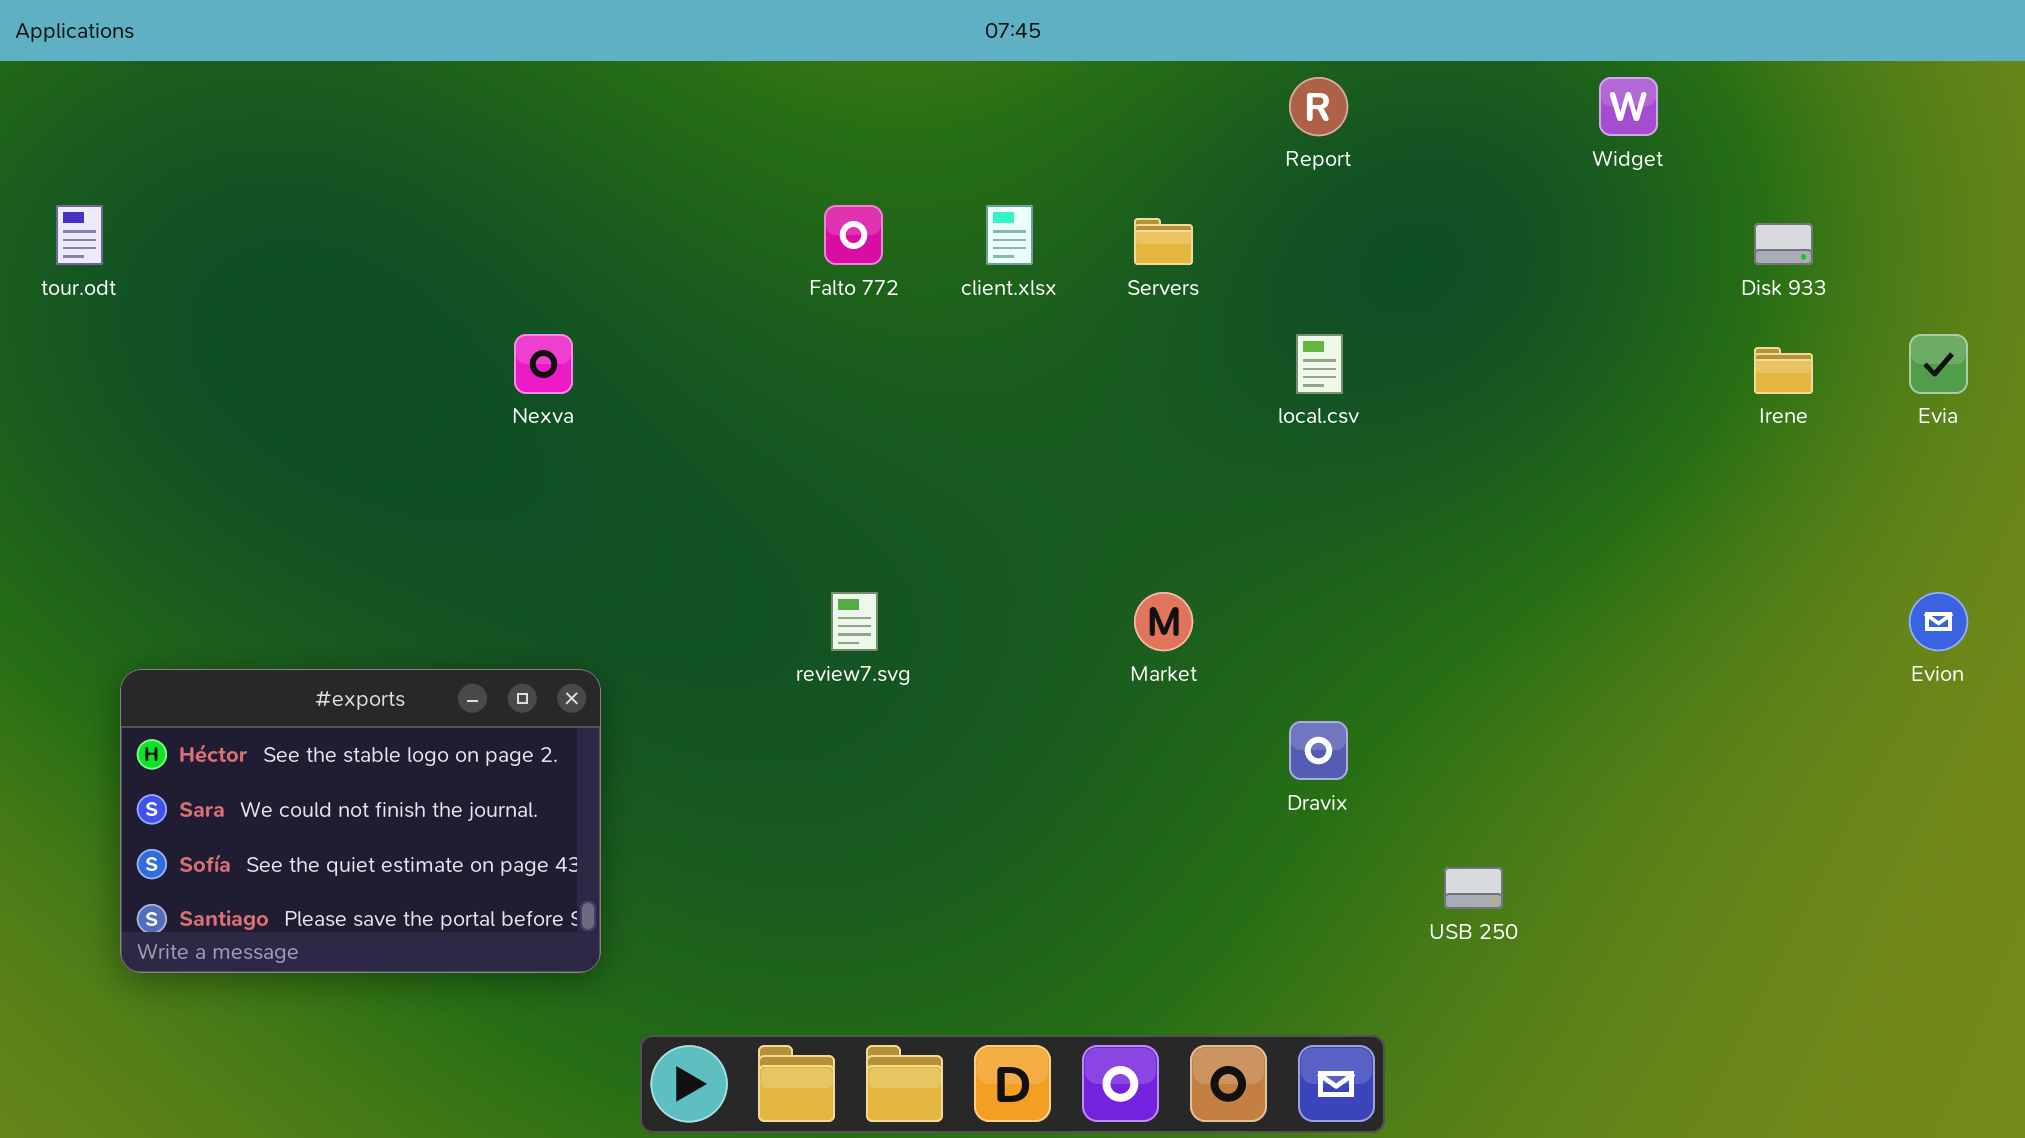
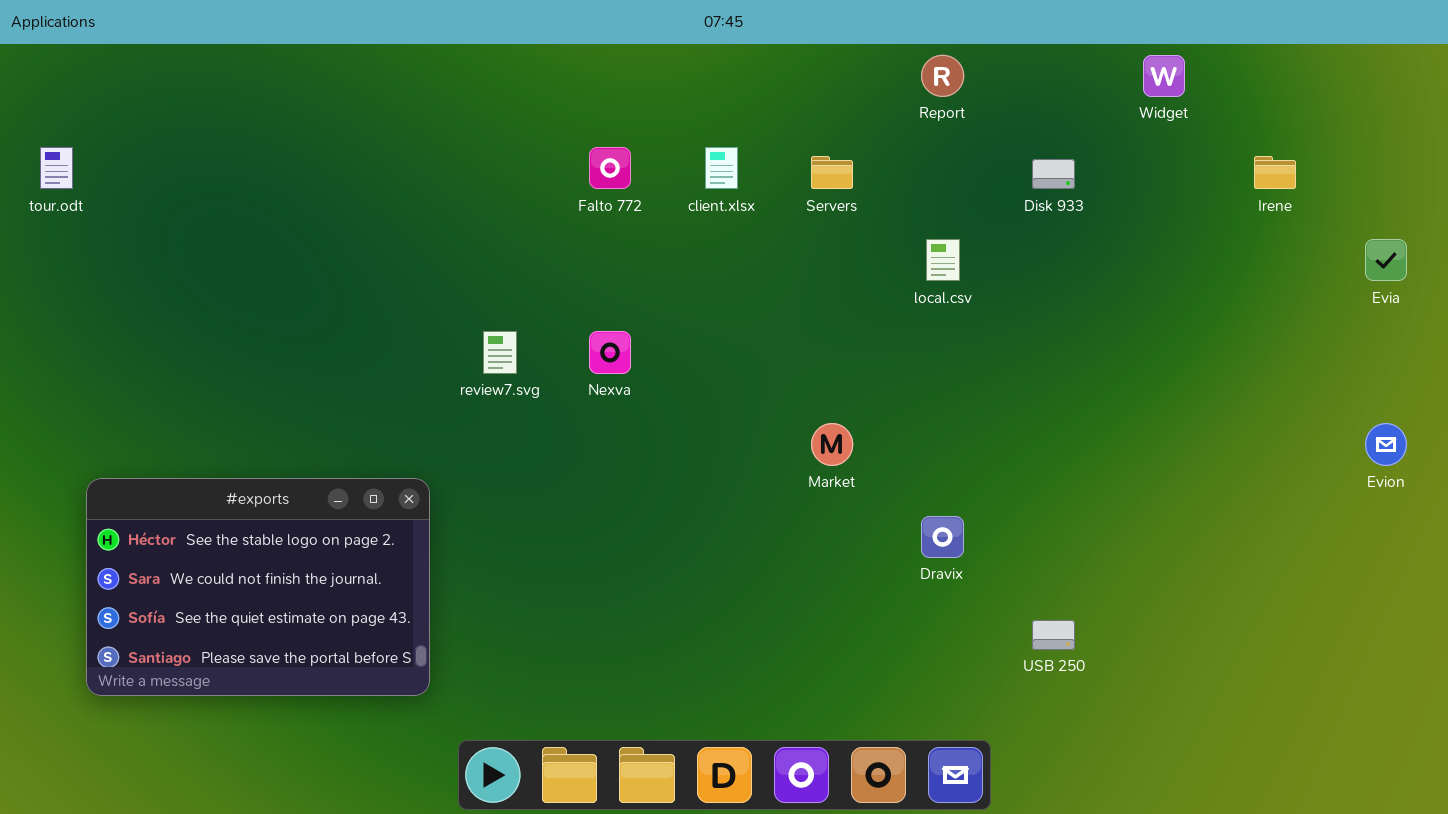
Disk 933: [1754,223,1813,265] -> [1032,159,1075,189], moved
Nexva: [514,334,573,394] -> [589,331,631,374], moved
Irene: [1754,347,1813,394] -> [1254,156,1296,189], moved
review7.svg: [831,592,878,651] -> [483,331,517,374], moved

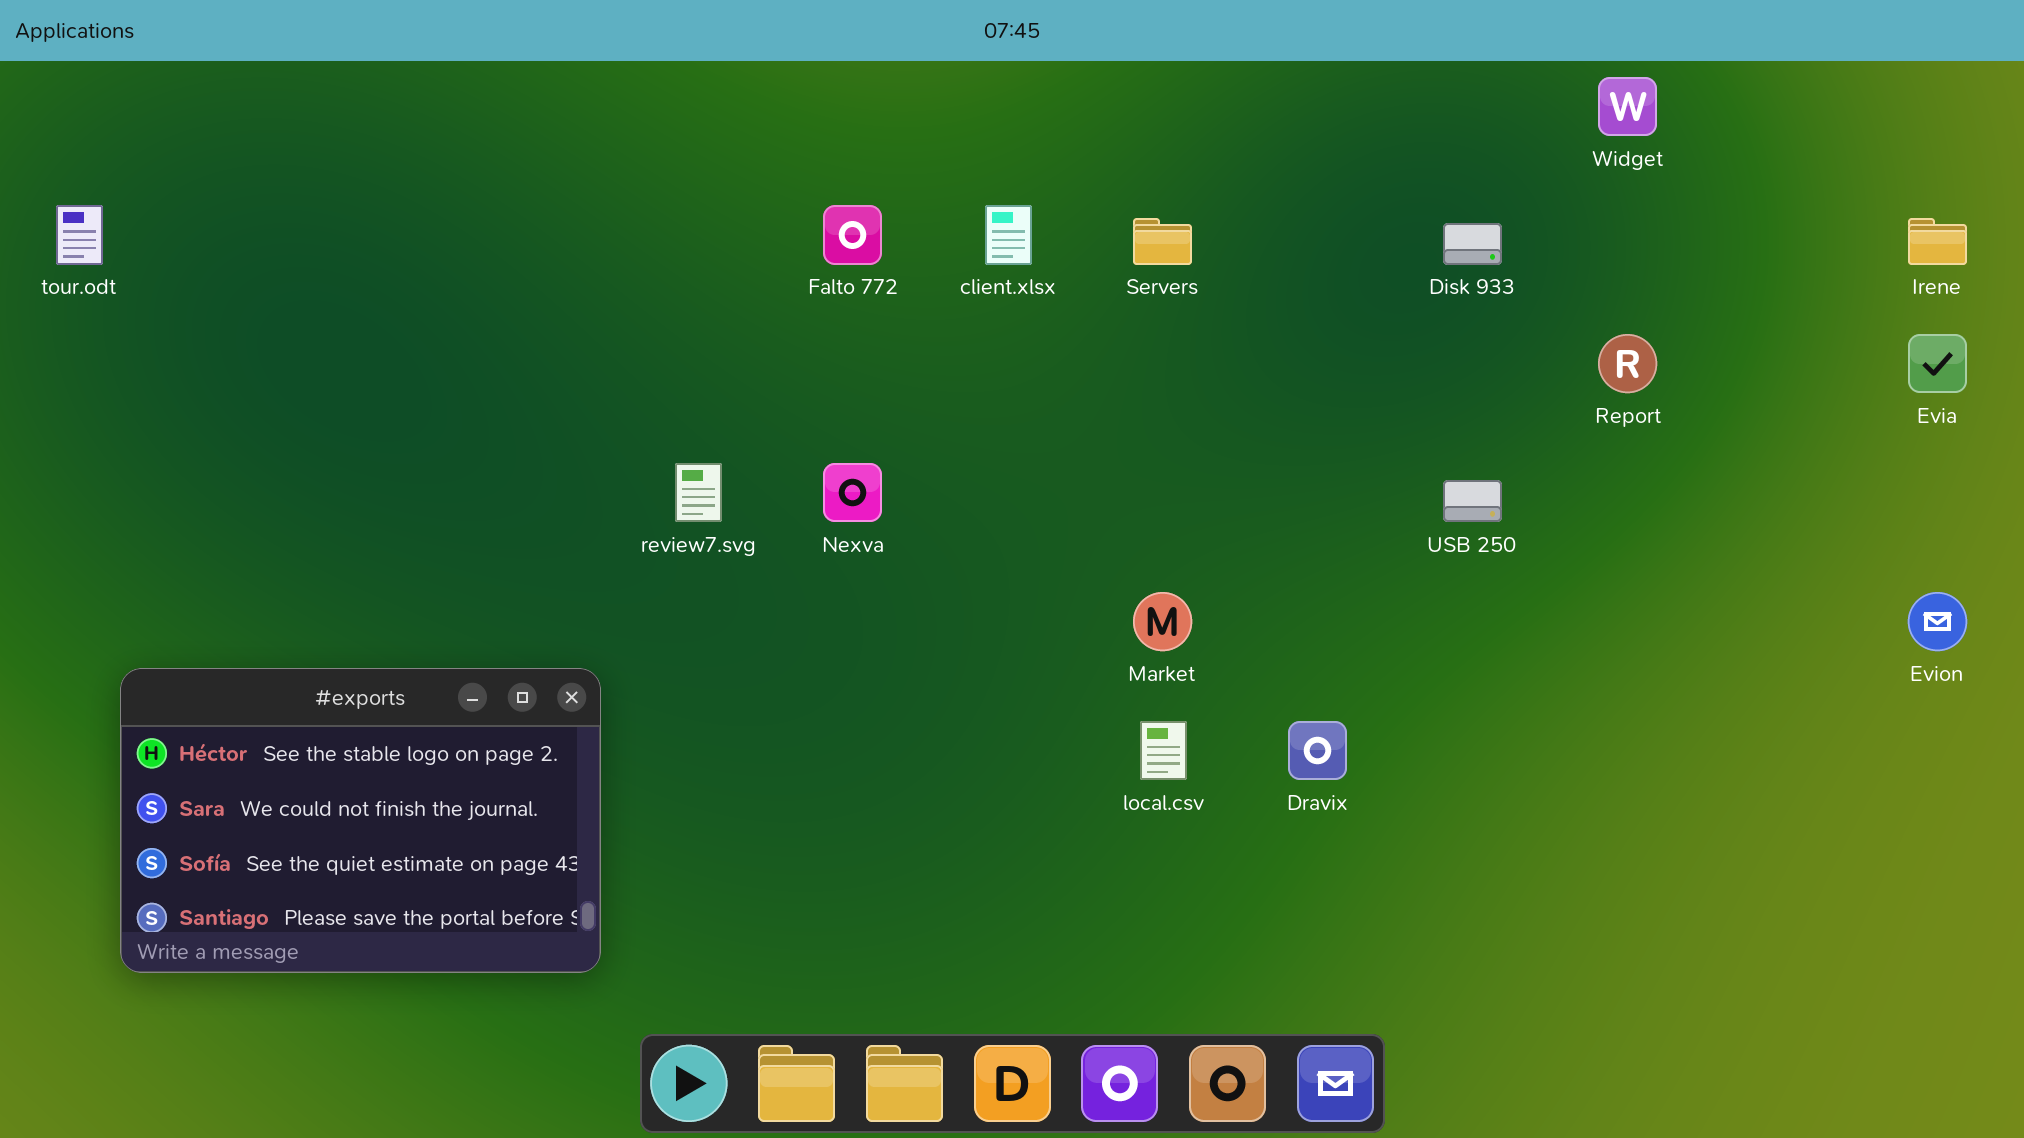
Report: [921,55,964,97] -> [1598,334,1657,393], moved
Irene: [1254,156,1296,189] -> [1908,218,1967,265], moved
local.csv: [926,239,960,281] -> [1140,721,1187,780], moved
USB 250: [1032,620,1075,650] -> [1443,480,1502,522], moved

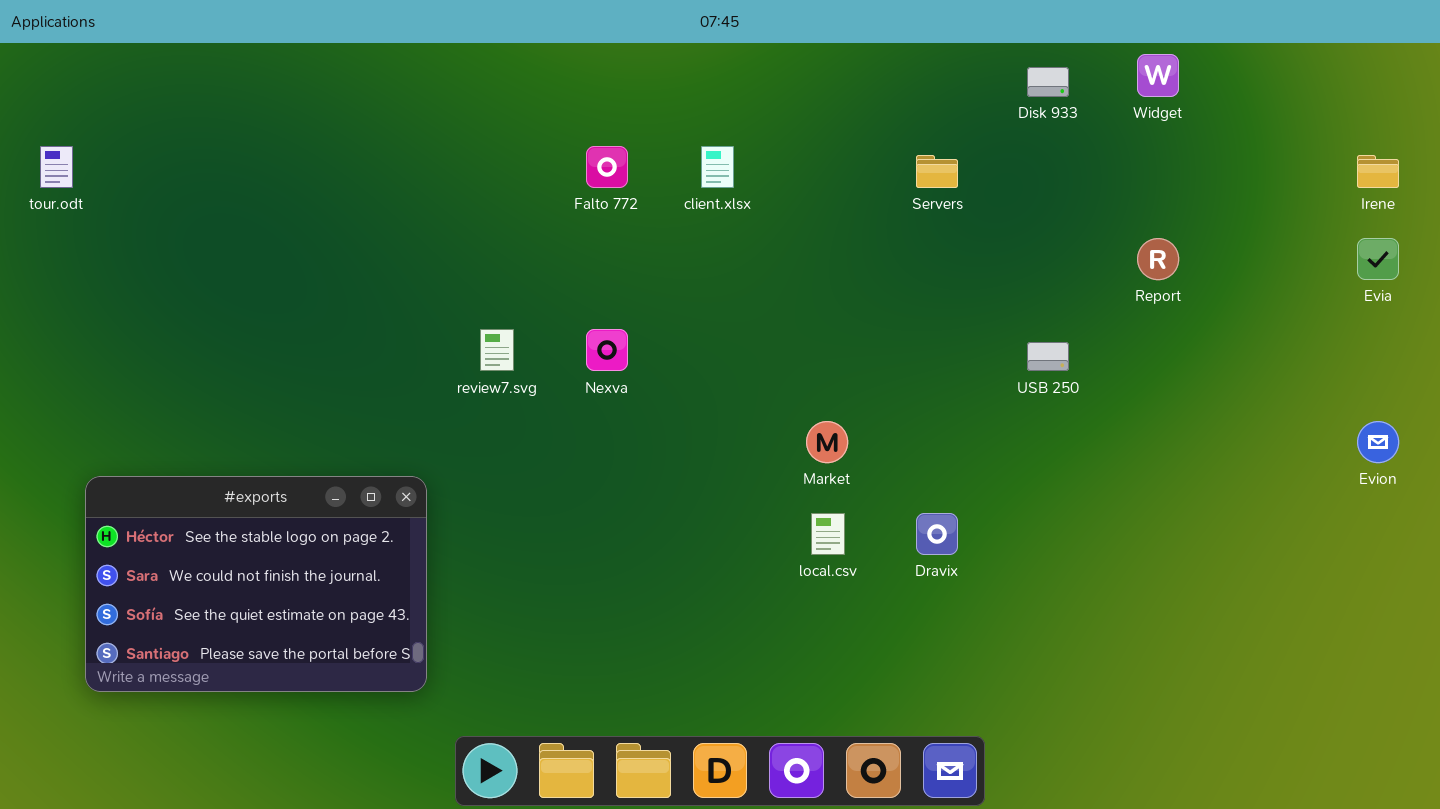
Servers: [1133,218,1192,265] -> [916,155,958,188], moved
Disk 933: [1443,223,1502,265] -> [1027,67,1069,97], moved

